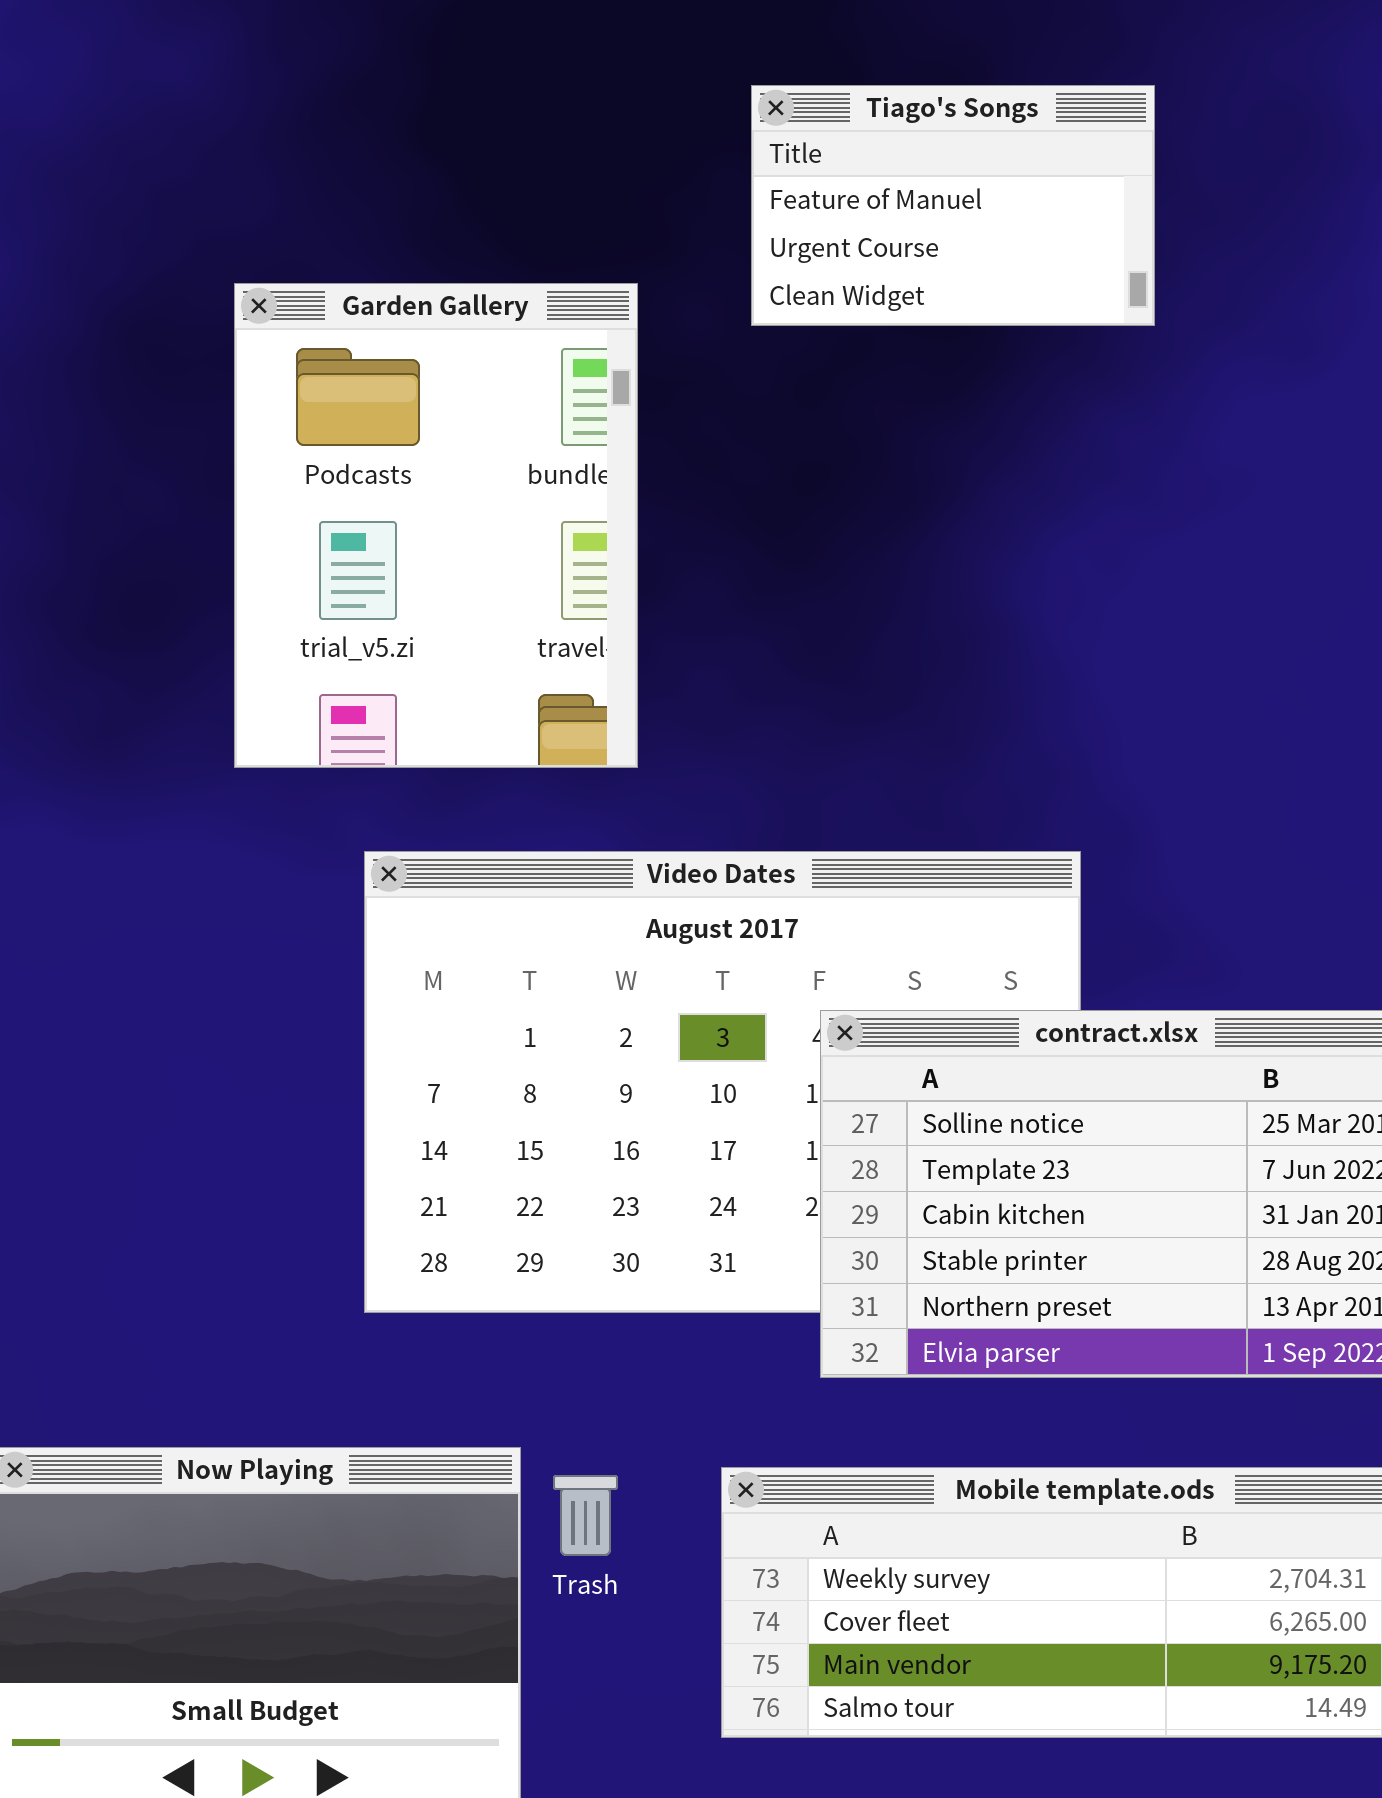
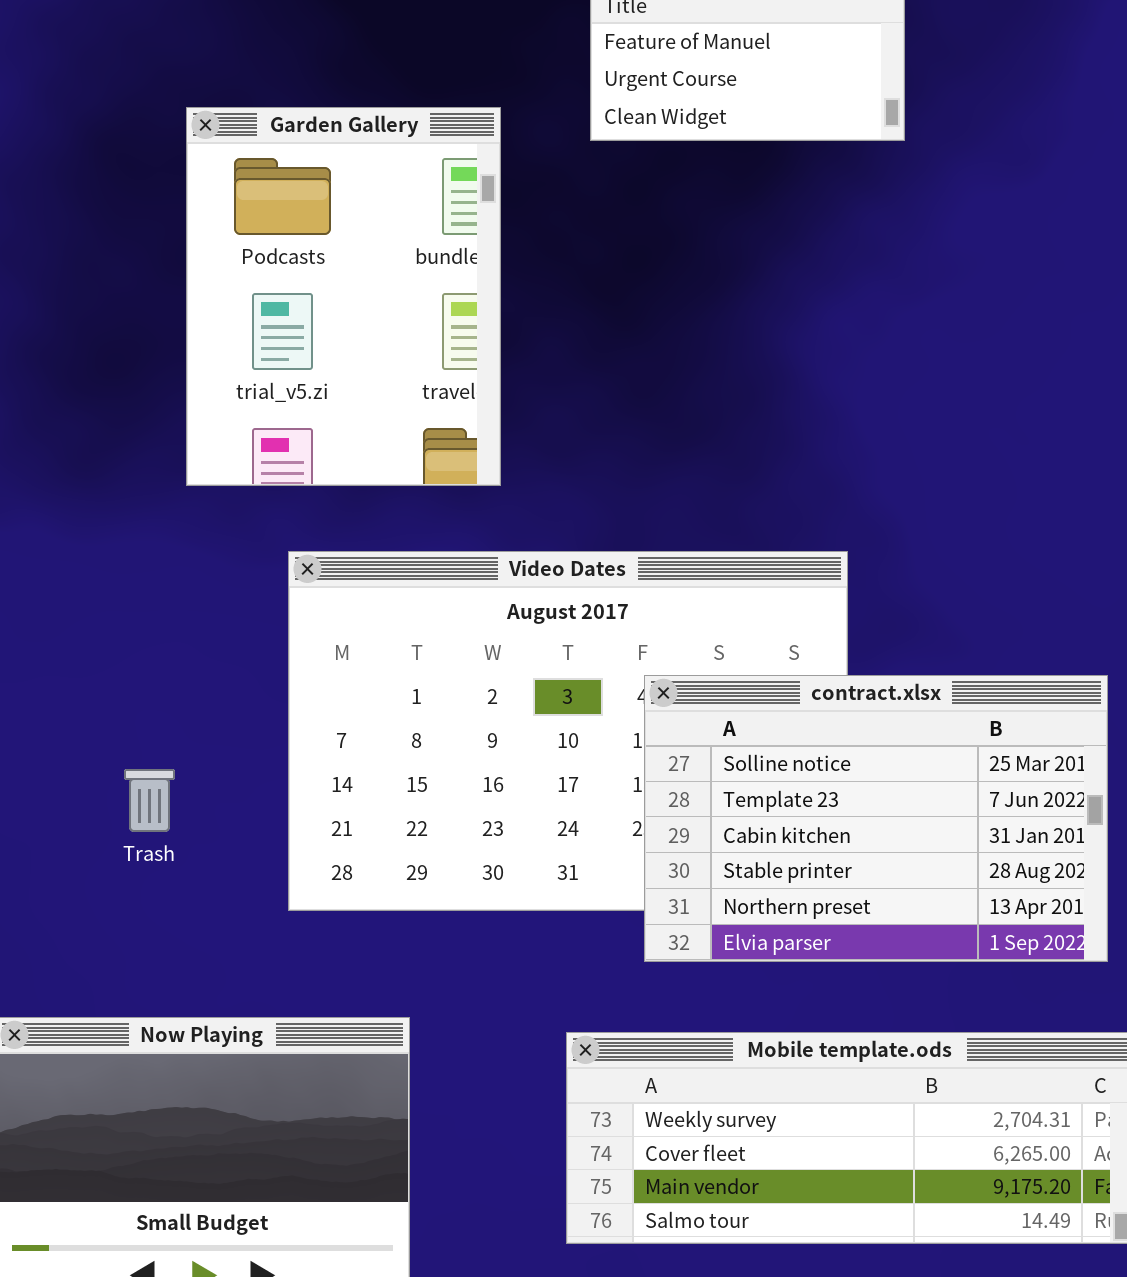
Trash: [553,1475,618,1556] -> [124,769,175,832], moved

